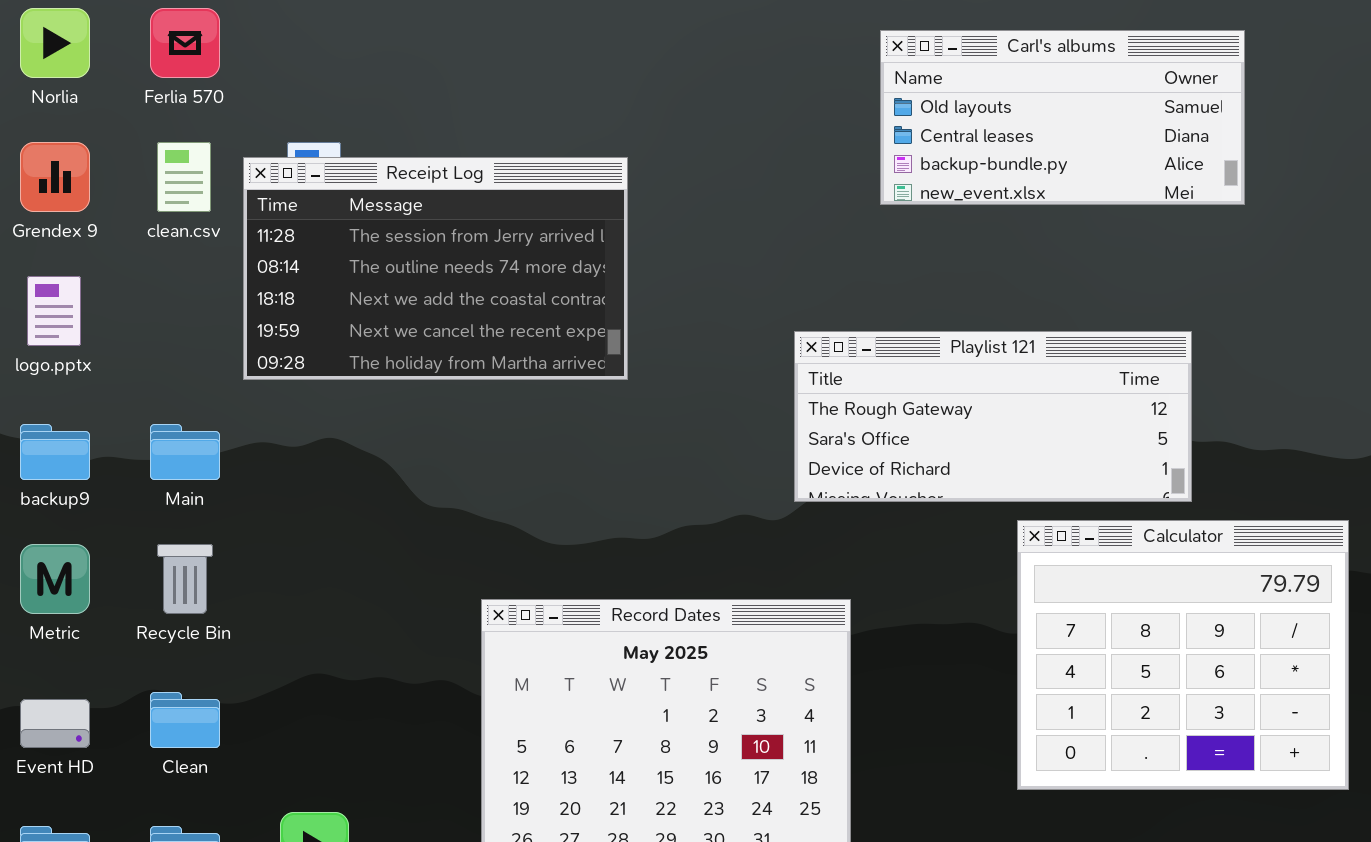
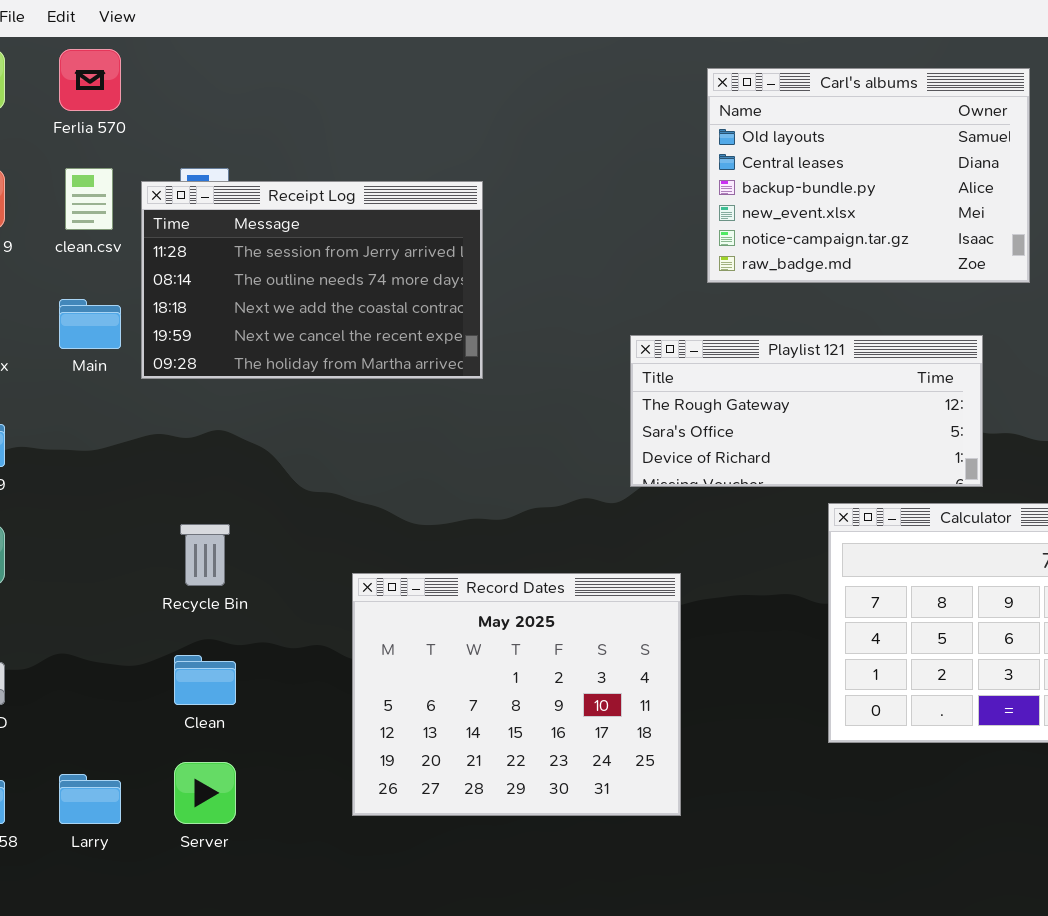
Carl's albums: [880,30,1245,205] -> [707,68,1030,283], resized
Main: [150,424,220,480] -> [59,299,121,349], moved
Recycle Bin: [157,544,213,614] -> [180,524,230,586], moved
Clean: [150,692,220,748] -> [174,655,236,705], moved

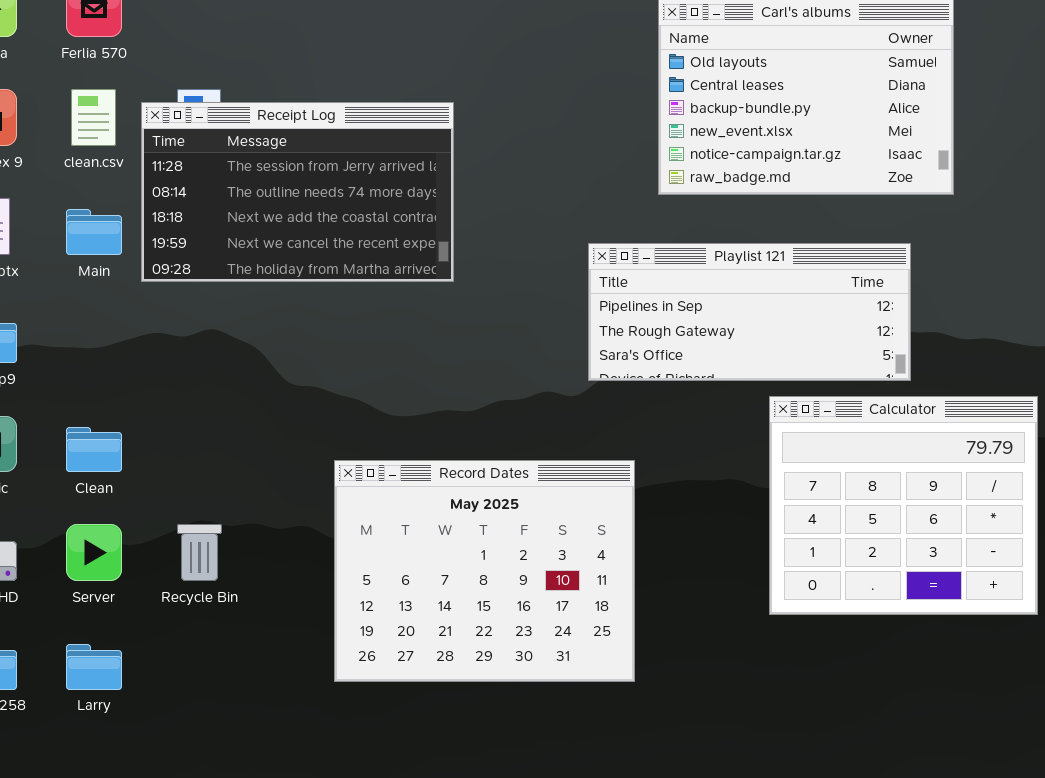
Playlist 121: [630,335,983,487] -> [588,243,911,381], scrolled up 1 row
Recycle Bin: [180,524,230,586] -> [177,524,222,581], moved
Clean: [174,655,236,705] -> [66,427,122,472], moved
Server: [174,762,236,824] -> [66,524,122,581], moved

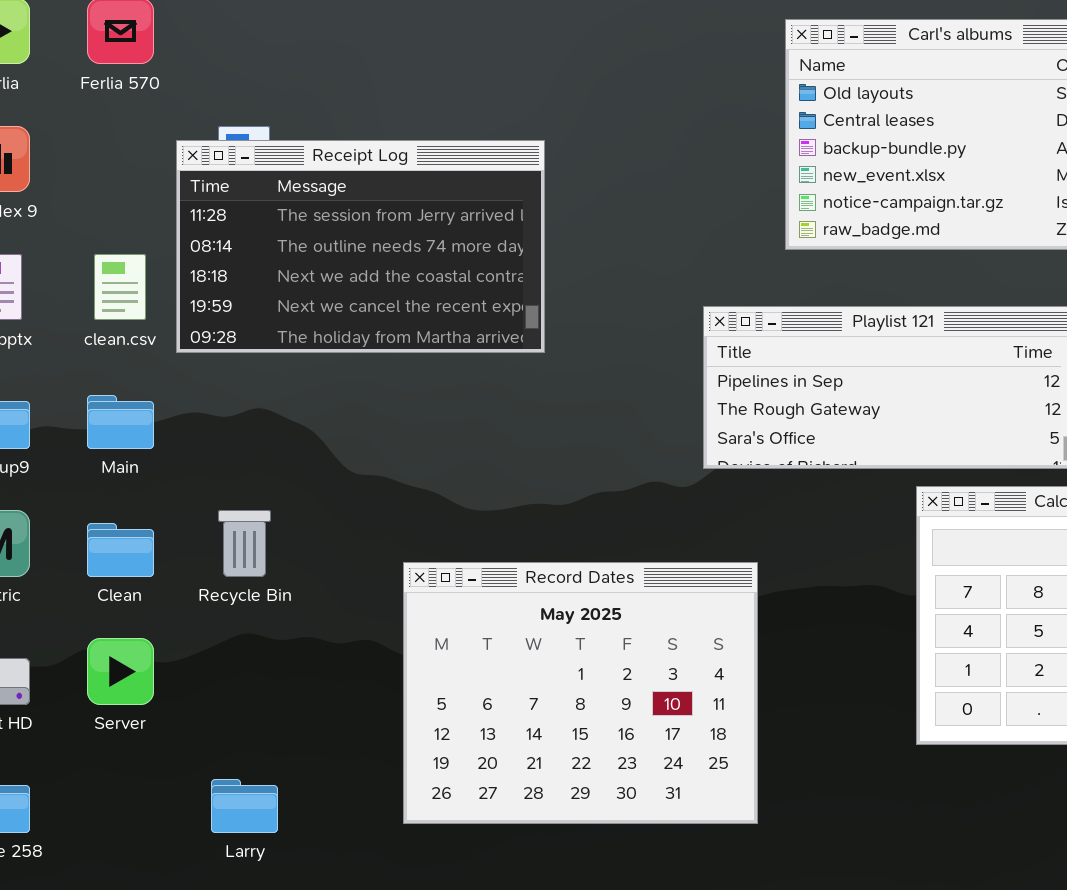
clean.csv: [71,89,116,146] -> [94,254,146,320], moved
Main: [66,209,122,255] -> [87,395,154,449], moved
Recycle Bin: [177,524,222,581] -> [218,510,271,577], moved
Larry: [66,644,122,690] -> [211,779,278,833], moved

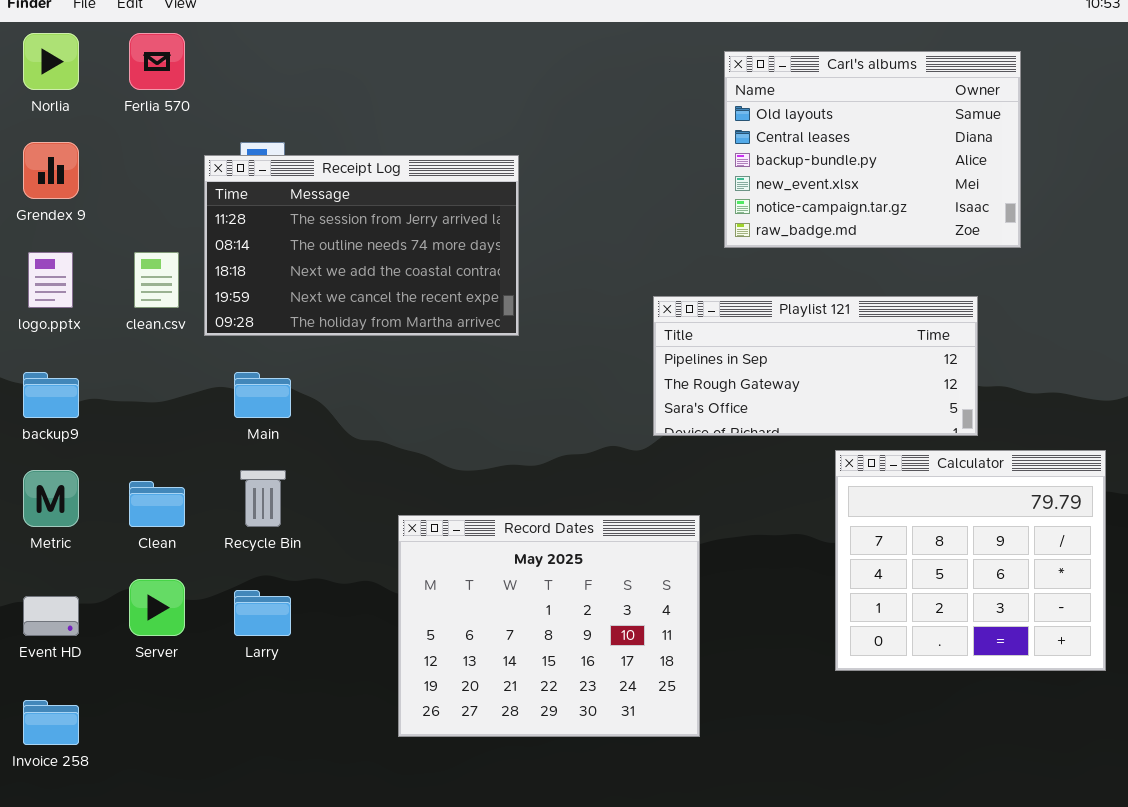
Main: [87,395,154,449] -> [234,372,291,418], moved
Larry: [211,779,278,833] -> [234,590,291,636], moved

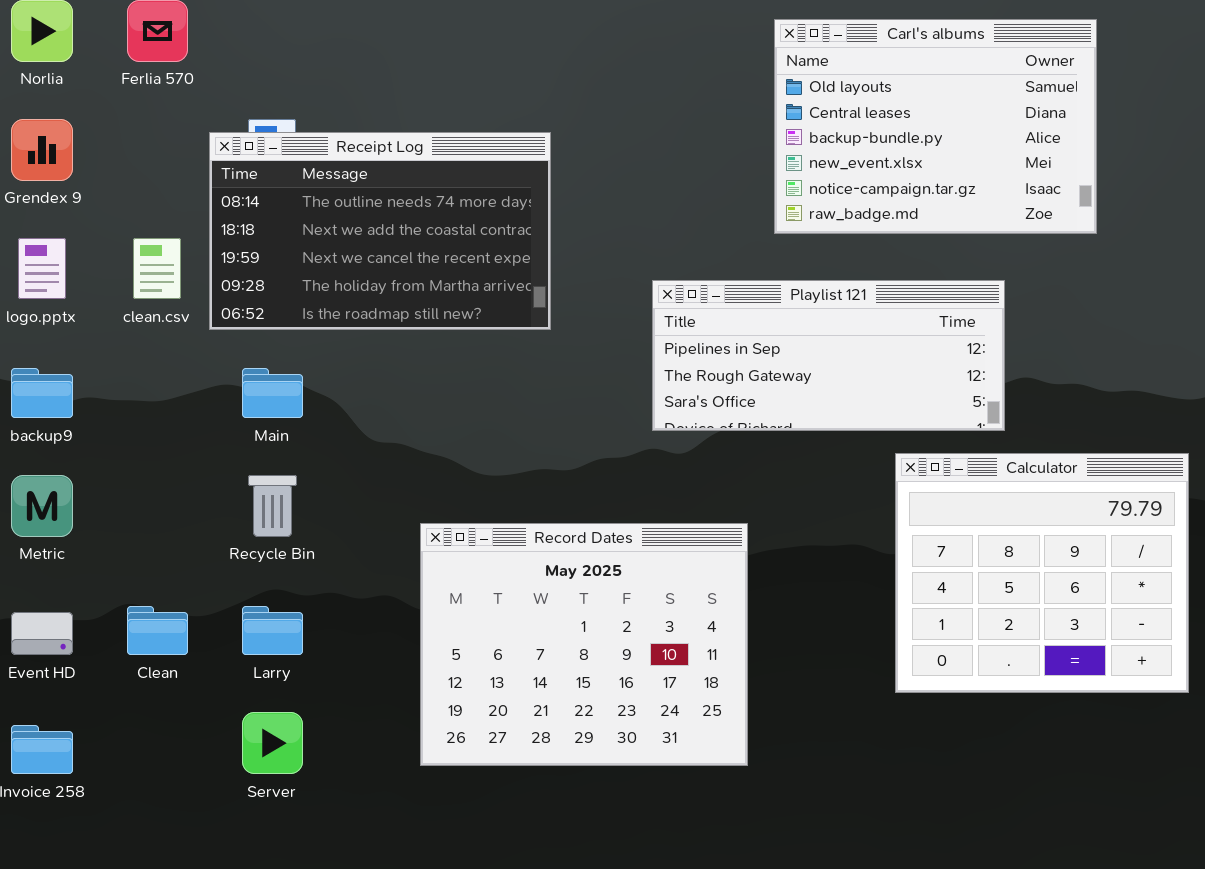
Receipt Log: [204,155,519,336] -> [209,132,551,330], scrolled down 1 row
Playlist 121: [653,296,978,436] -> [652,280,1005,431], moved
Clean: [129,481,185,527] -> [127,606,188,655], moved
Server: [129,579,185,636] -> [242,712,303,774], moved

